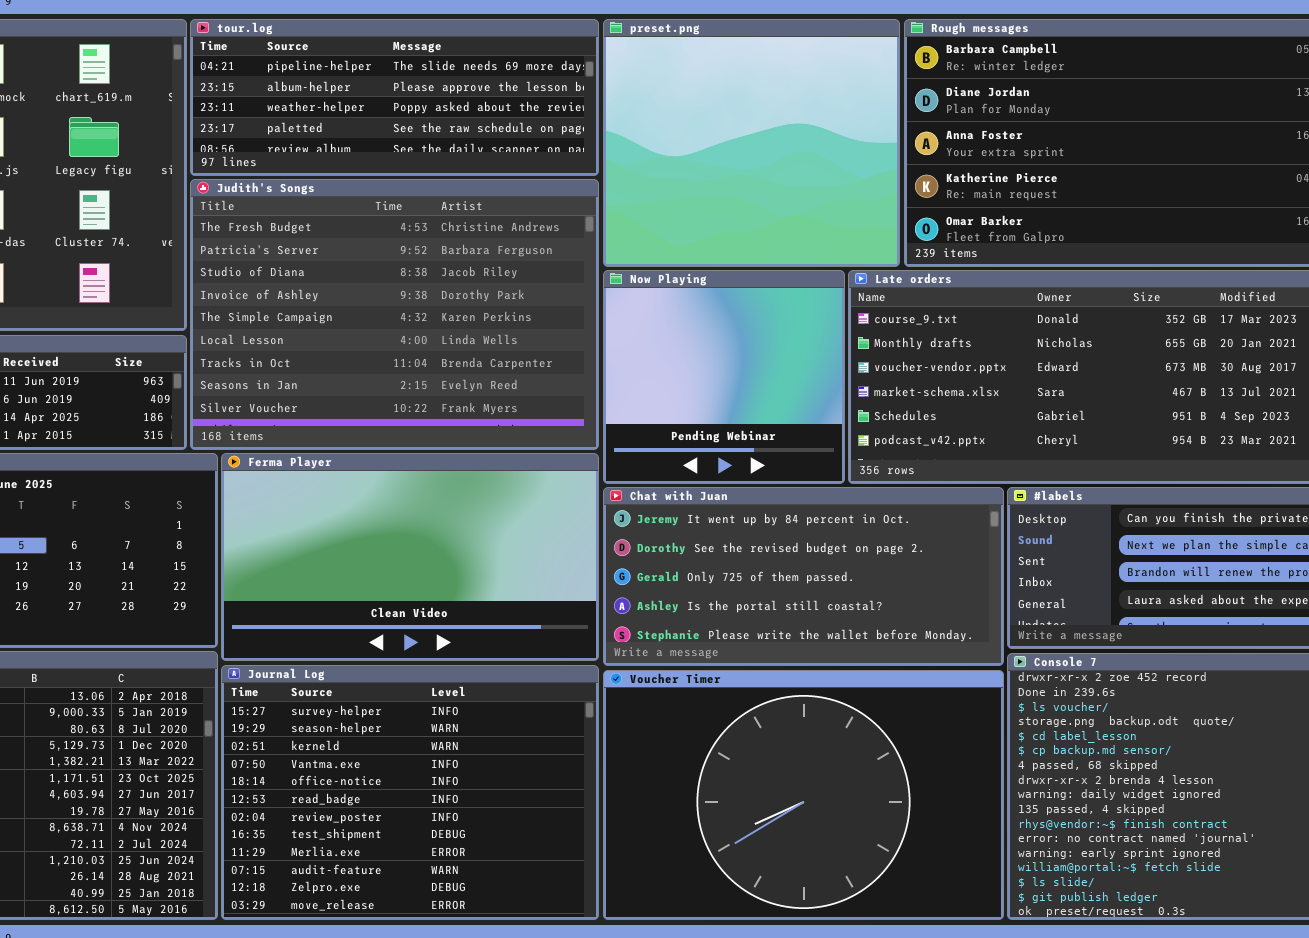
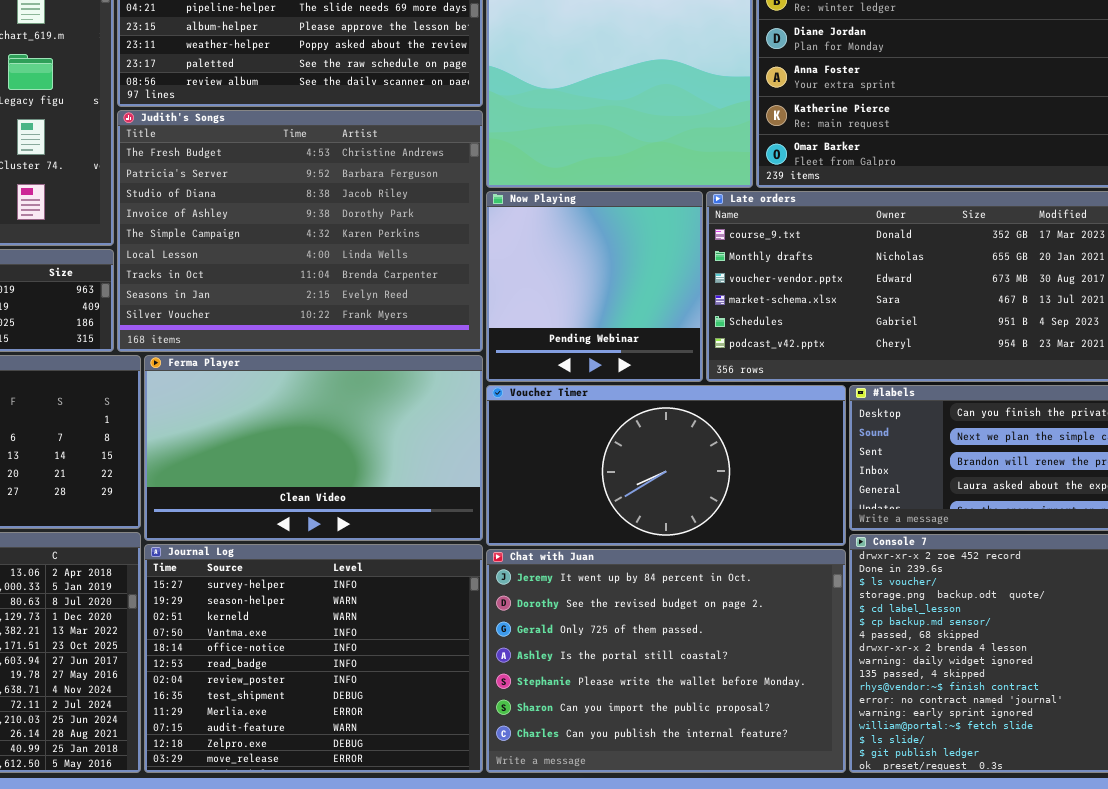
Chat with Juan: [603,487,1004,666] -> [486,549,846,773], moved, resized
Voucher Timer: [603,670,1004,920] -> [486,385,846,546], moved, resized

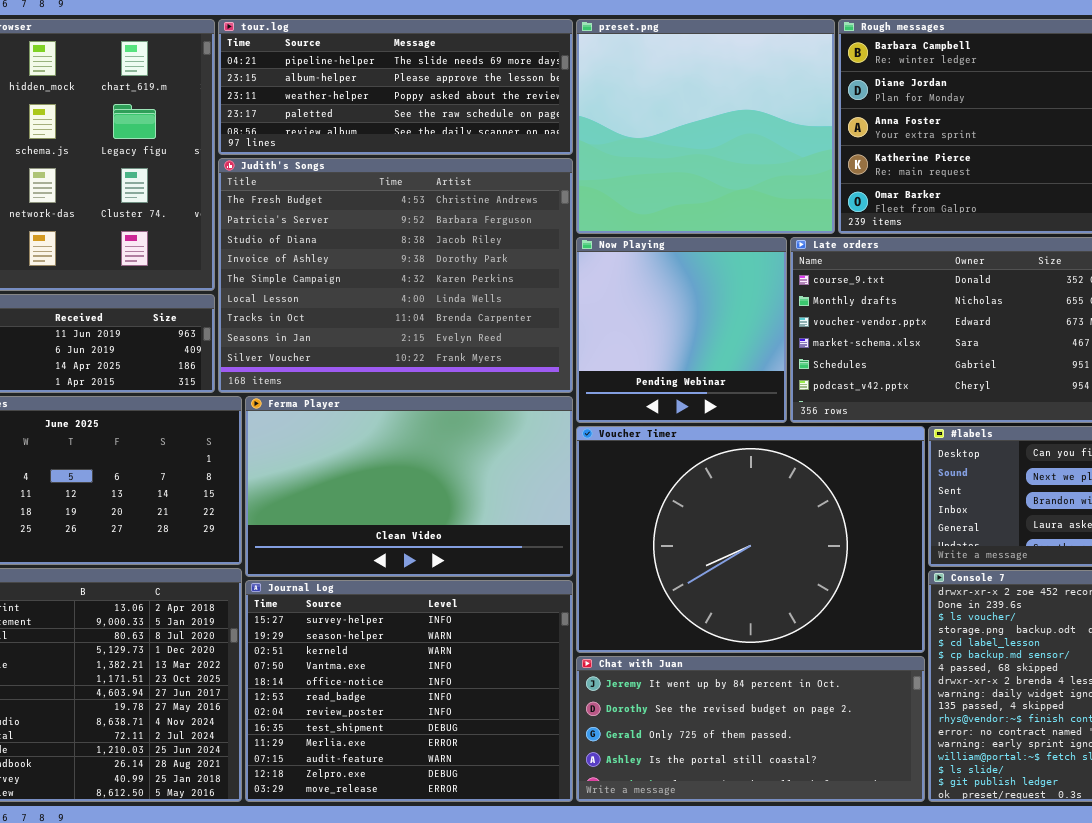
Voucher Timer: [486,385,846,546] -> [576,426,925,653], resized
Chat with Juan: [486,549,846,773] -> [576,656,925,802], resized

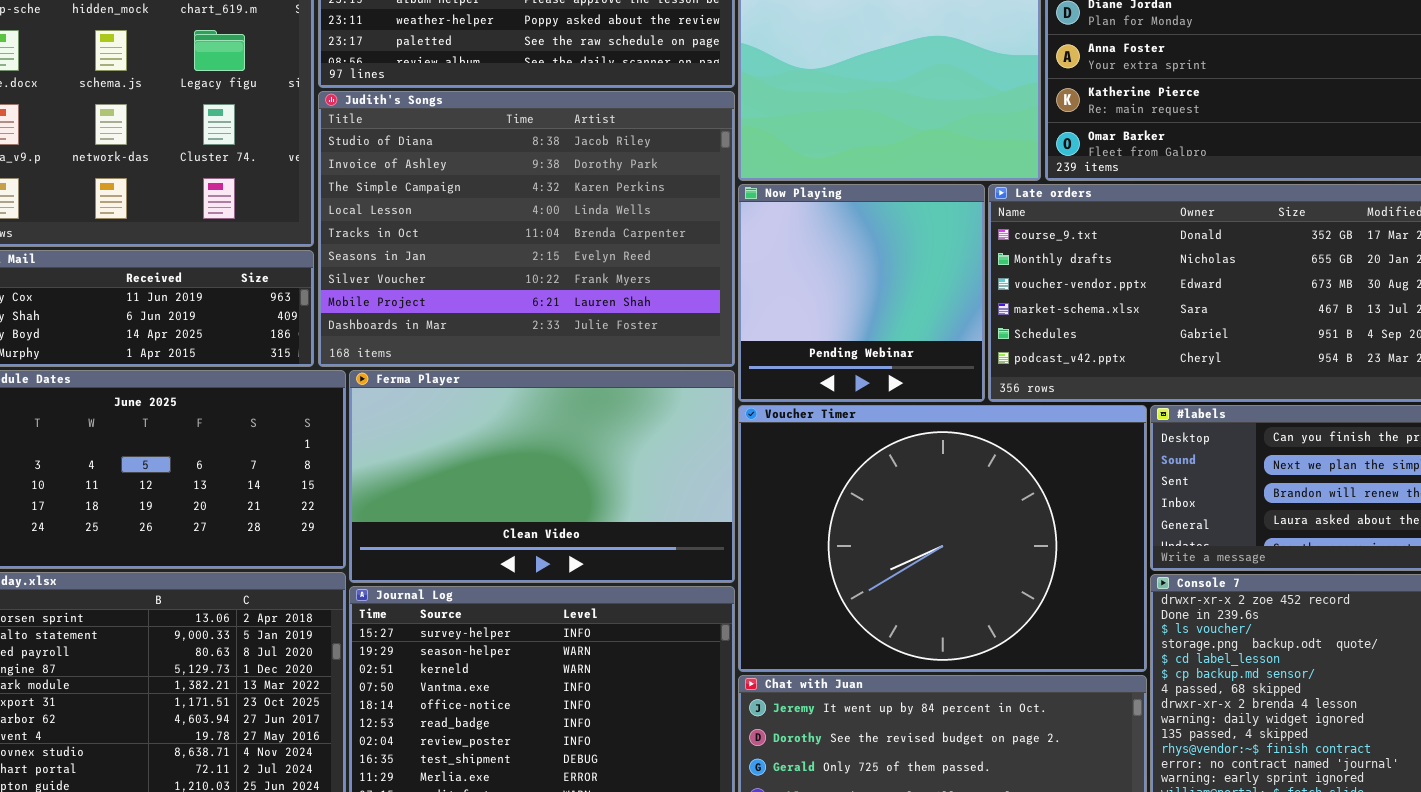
Judith's Songs: [218,158,573,393] -> [318,91,735,367], scrolled down 2 rows

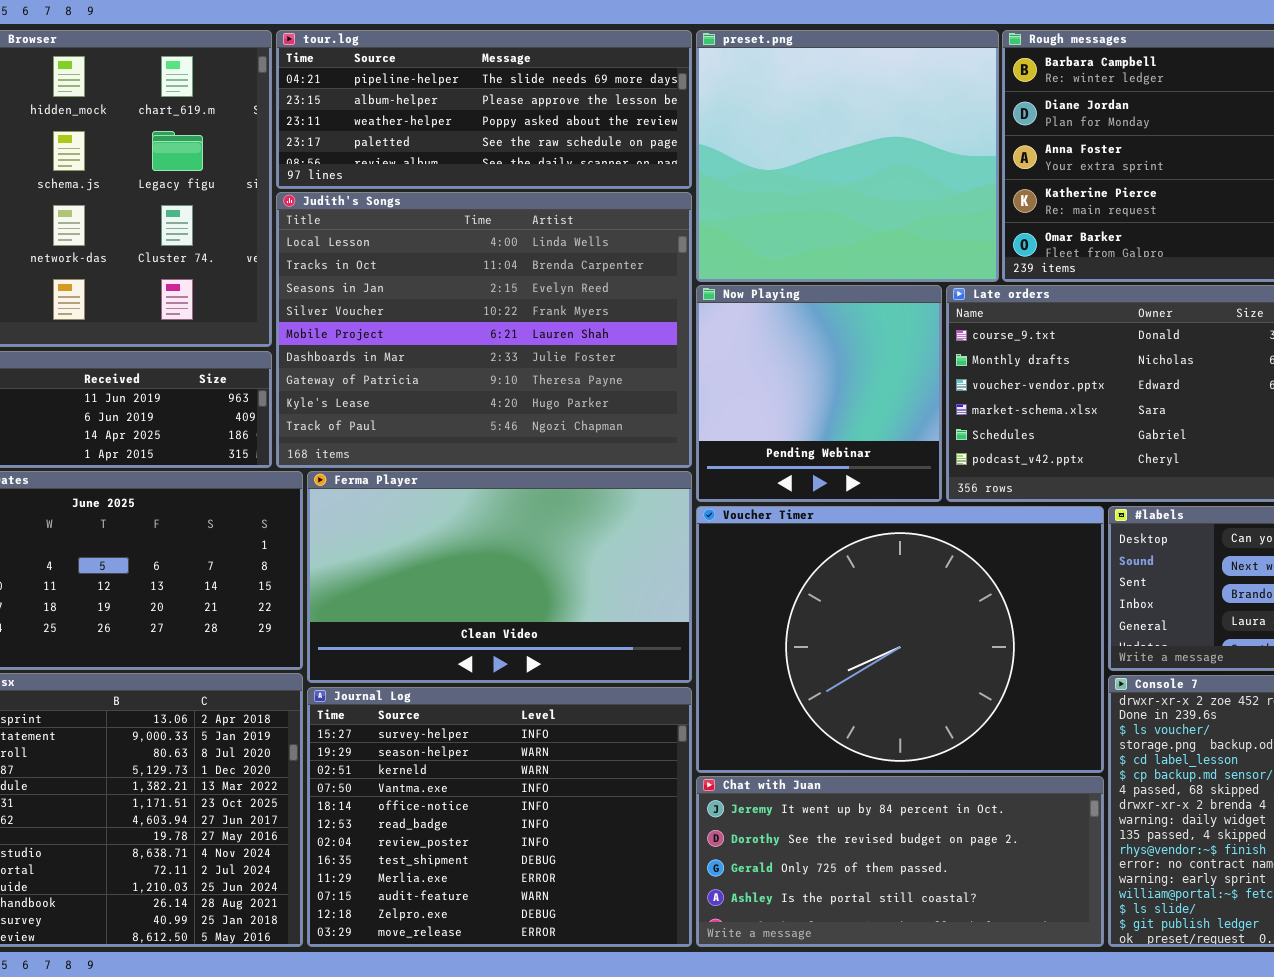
Judith's Songs: [318,91,735,367] -> [276,192,692,468], scrolled down 3 rows

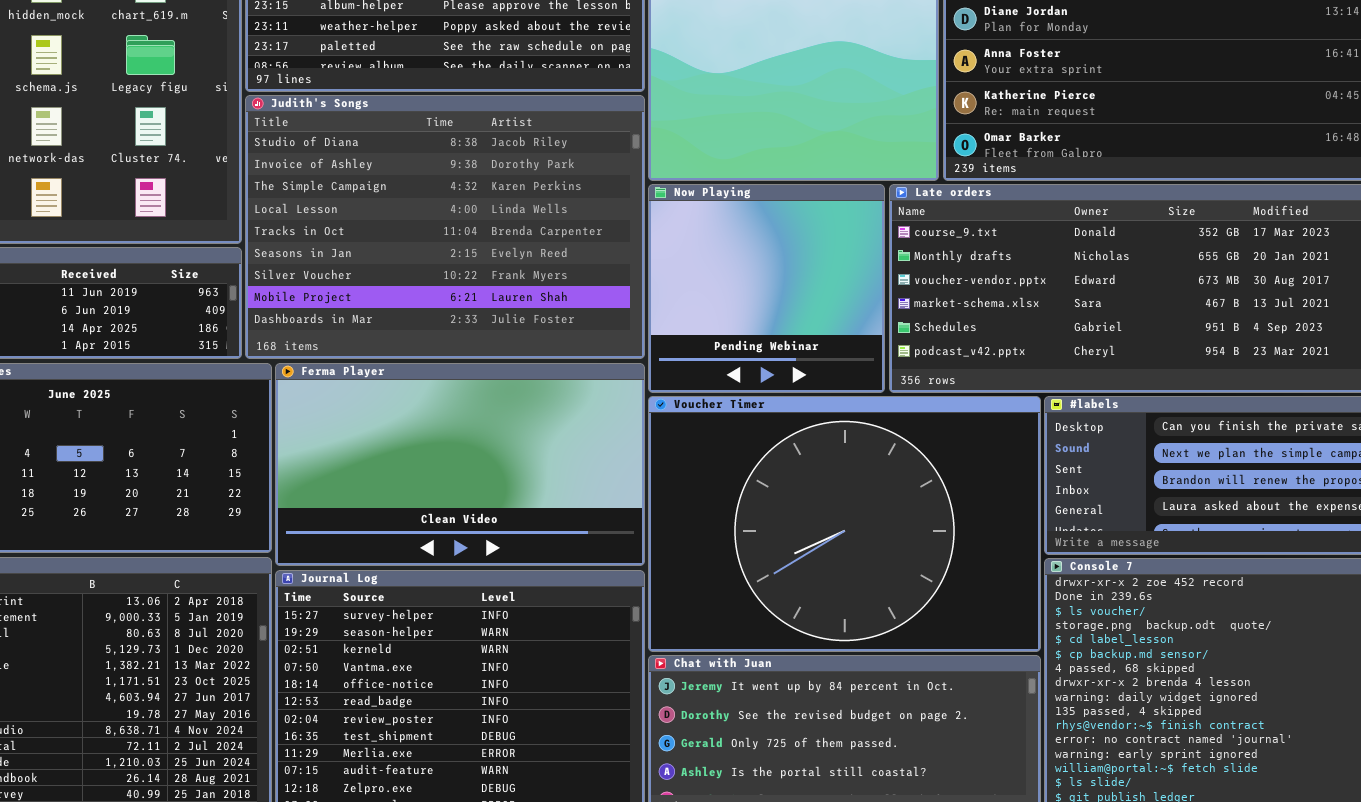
Judith's Songs: [276,192,692,468] -> [245,95,645,359], scrolled up 3 rows

